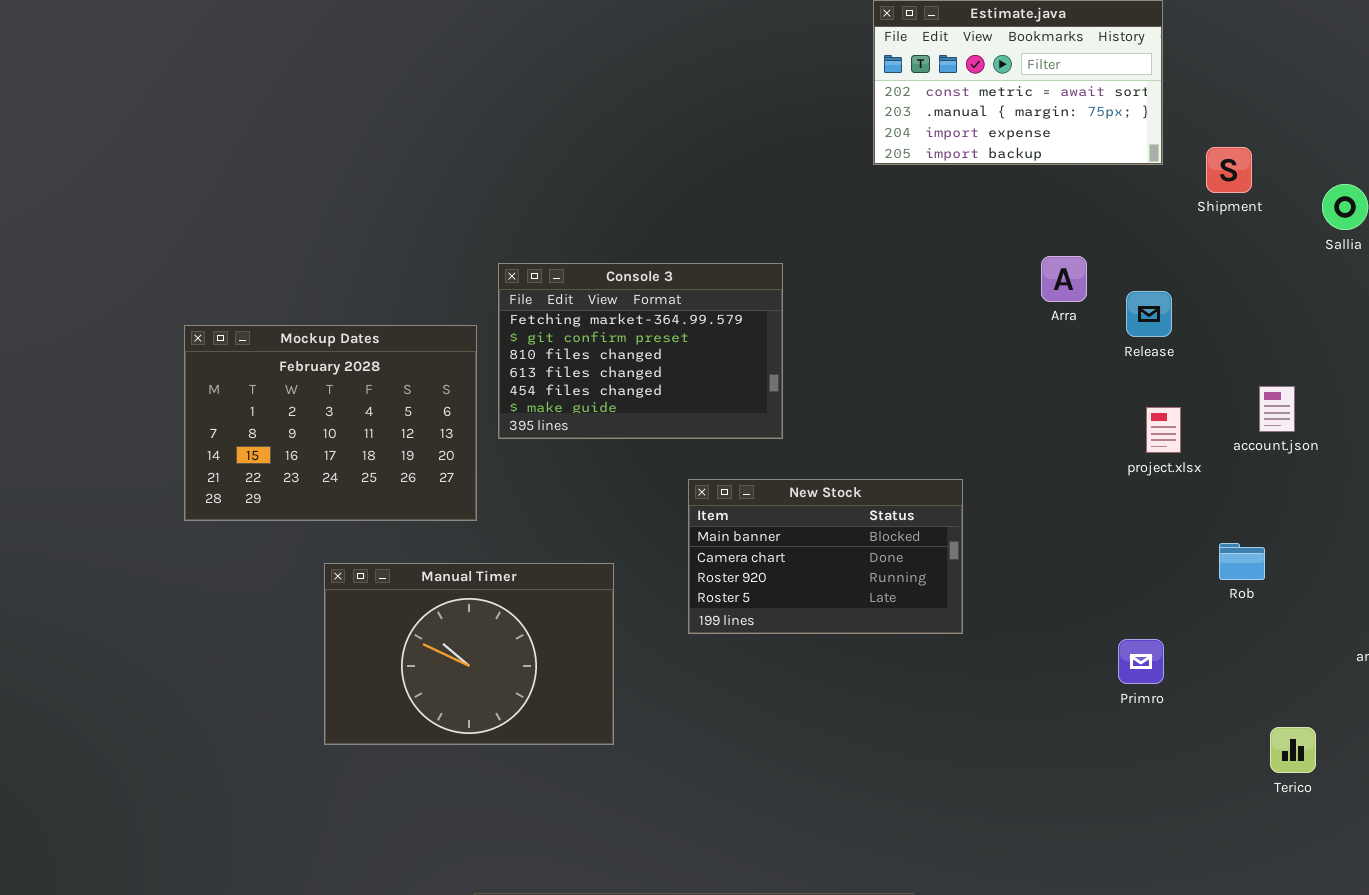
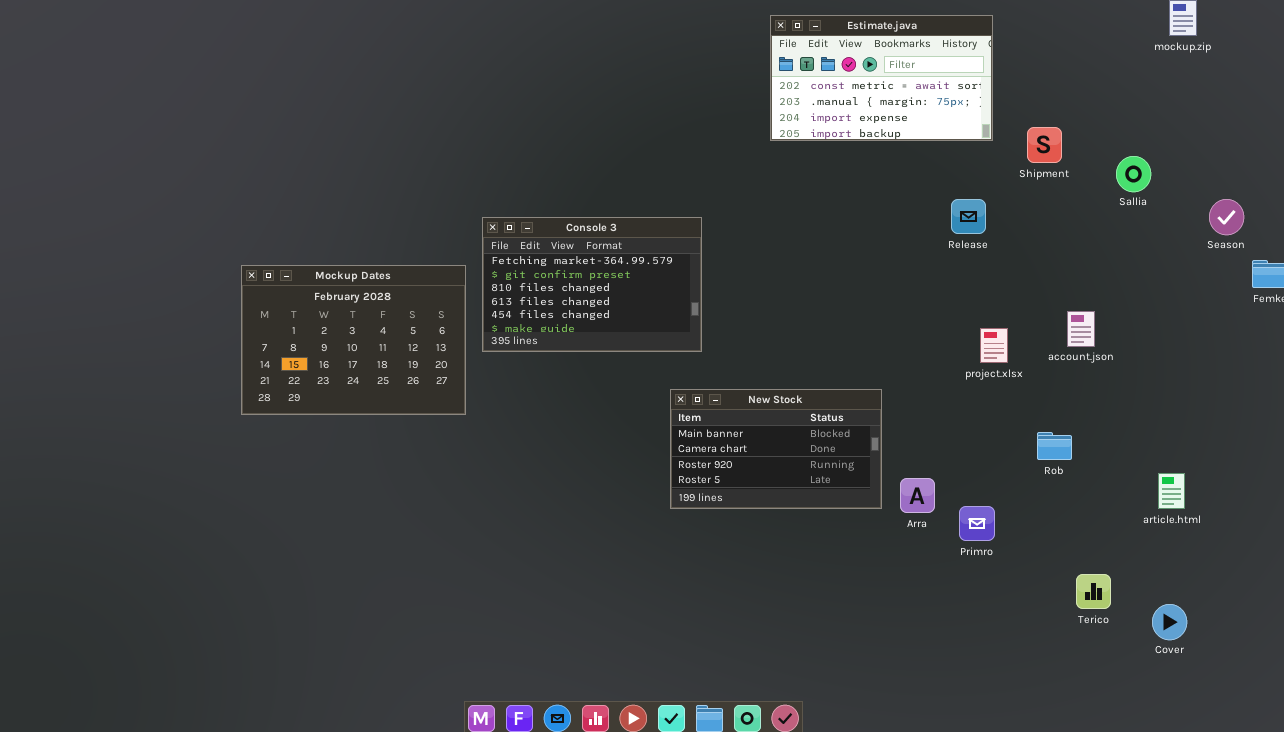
Arra: [1041,256,1087,302] -> [900,478,935,513], moved
Release: [1126,291,1172,337] -> [951,199,986,234], moved
New Stock: [688,479,963,634] -> [670,389,882,509], moved
Manual Timer: [324,563,614,745] -> none, closed

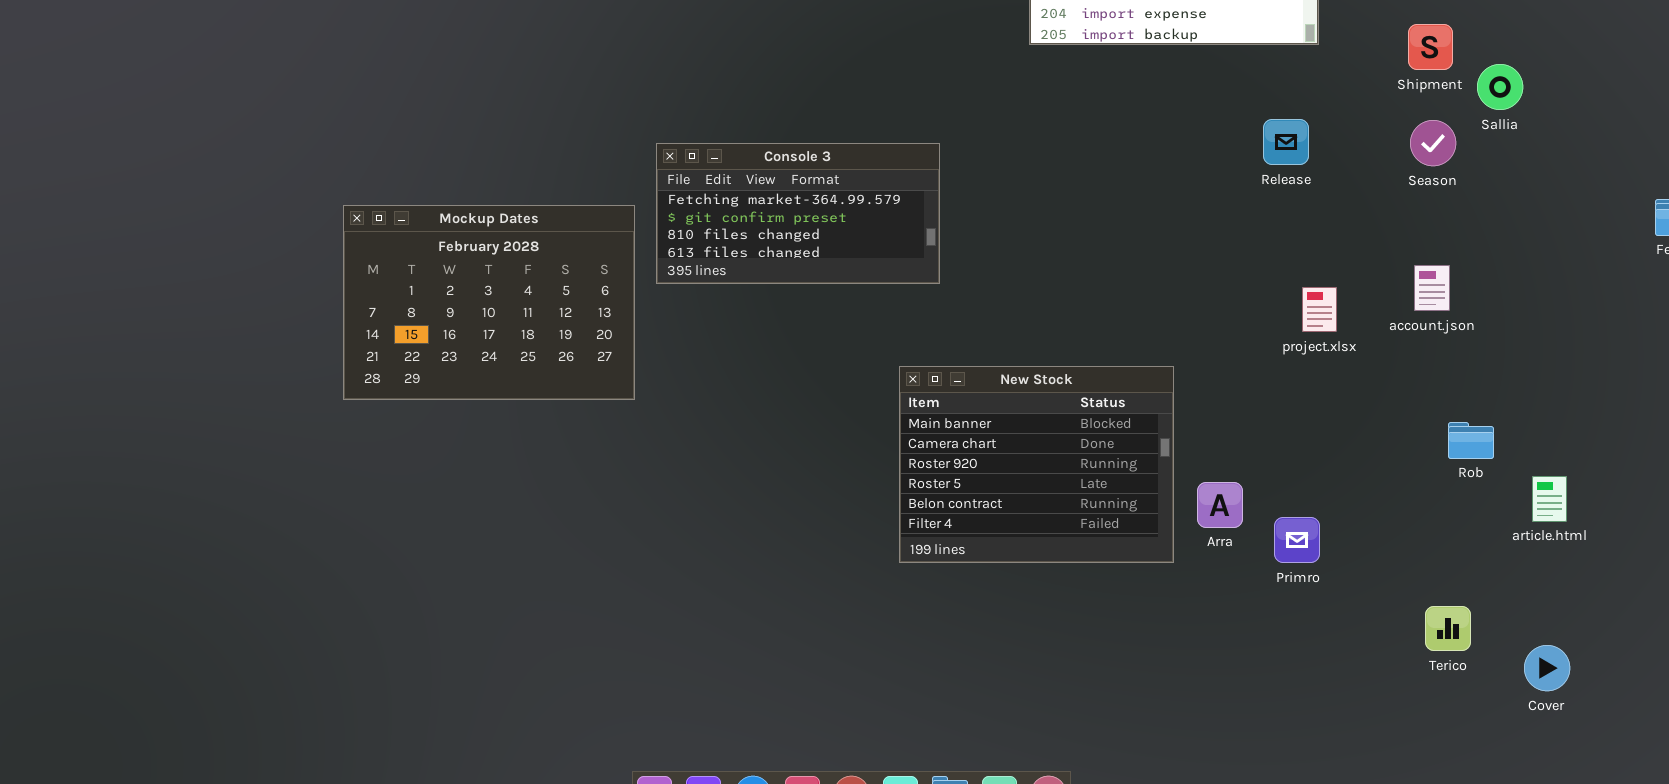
Shipment: [1027,127,1062,163] -> [1408,24,1453,70], moved
Season: [1209,199,1244,235] -> [1410,120,1456,166], moved
Console 3: [482,217,702,352] -> [656,143,940,284], resized
New Stock: [670,389,882,509] -> [899,366,1174,563], resized
Rob: [1037,432,1072,460] -> [1448,422,1494,459], moved

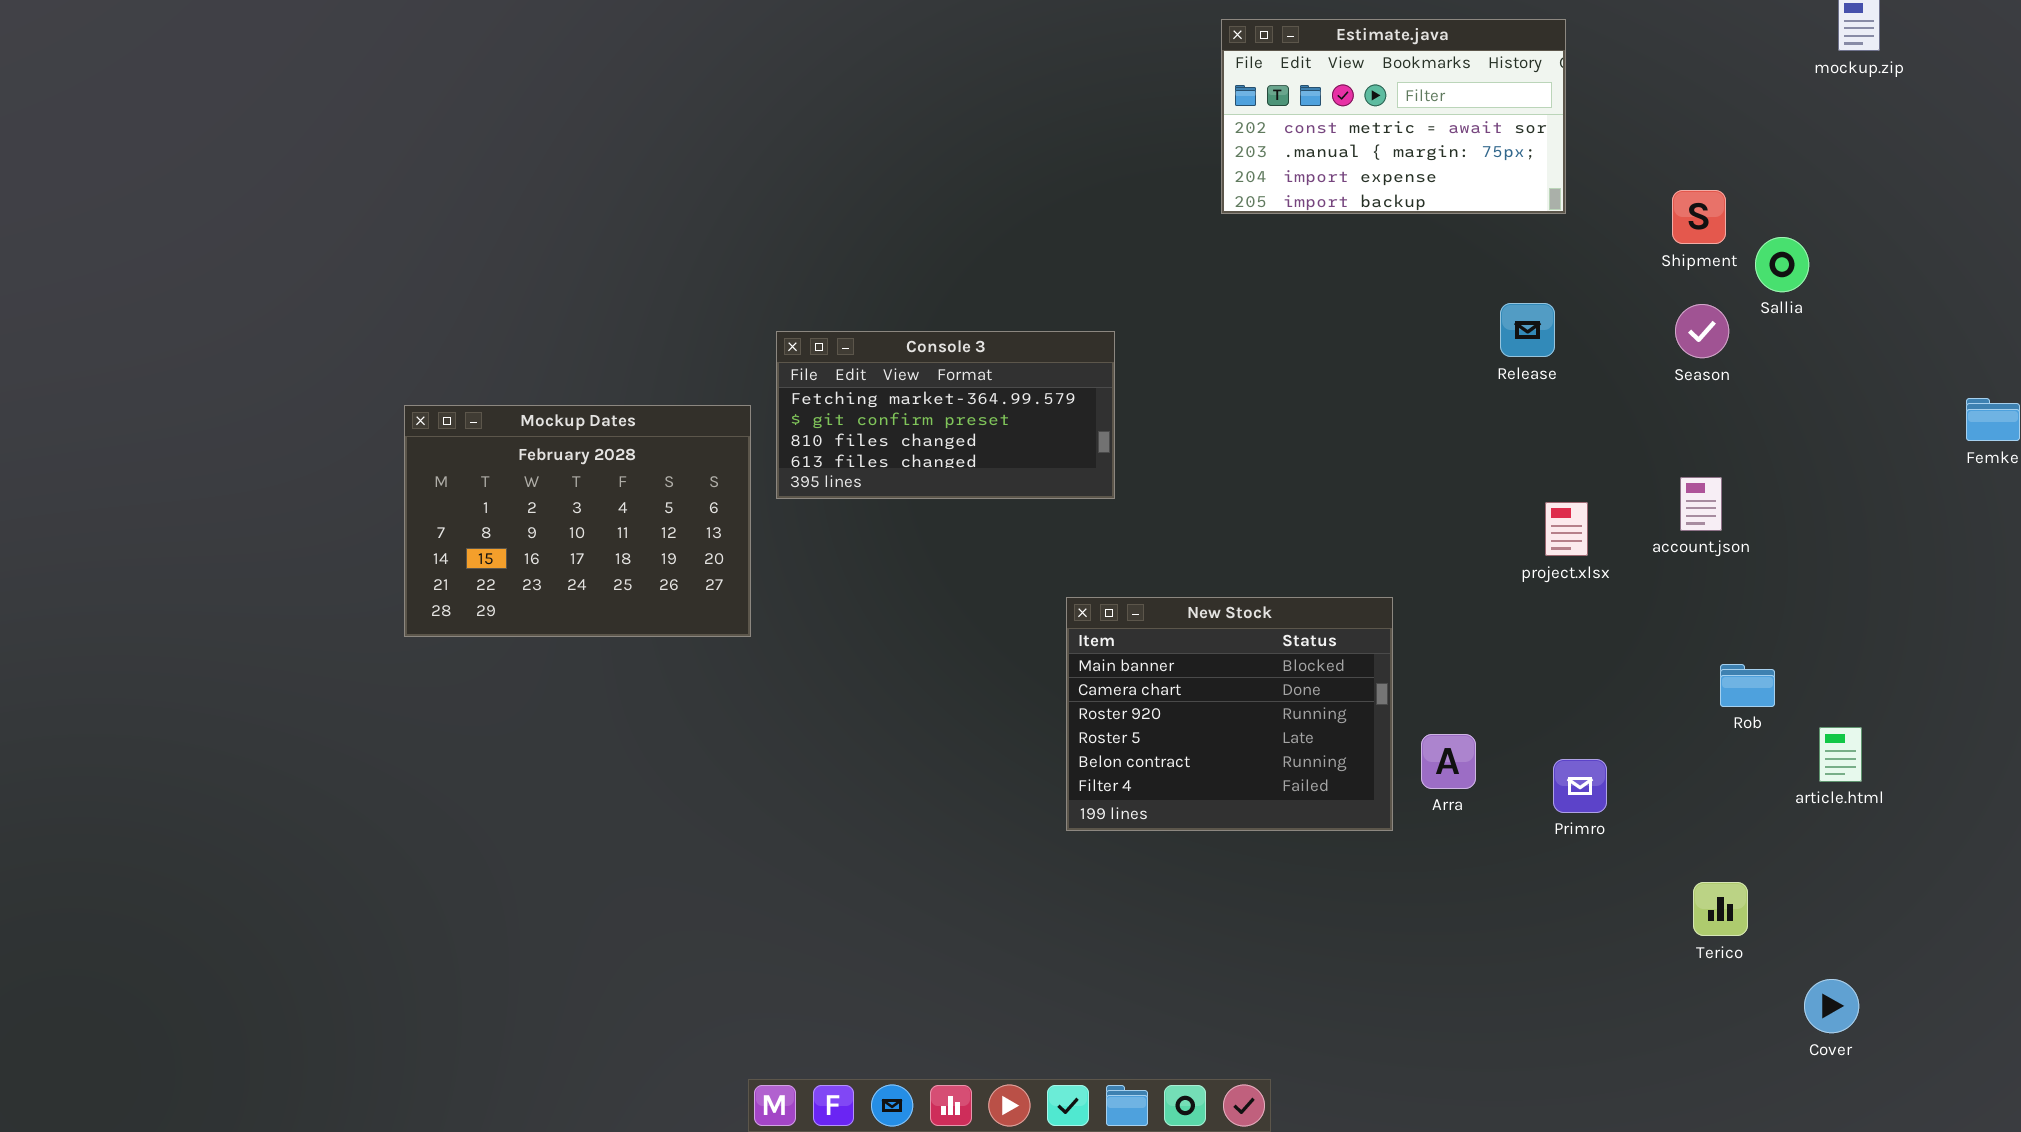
Primro: [1274,517,1320,563] -> [1553,759,1607,813], moved
Cover: [1524,645,1570,691] -> [1804,979,1859,1033], moved

